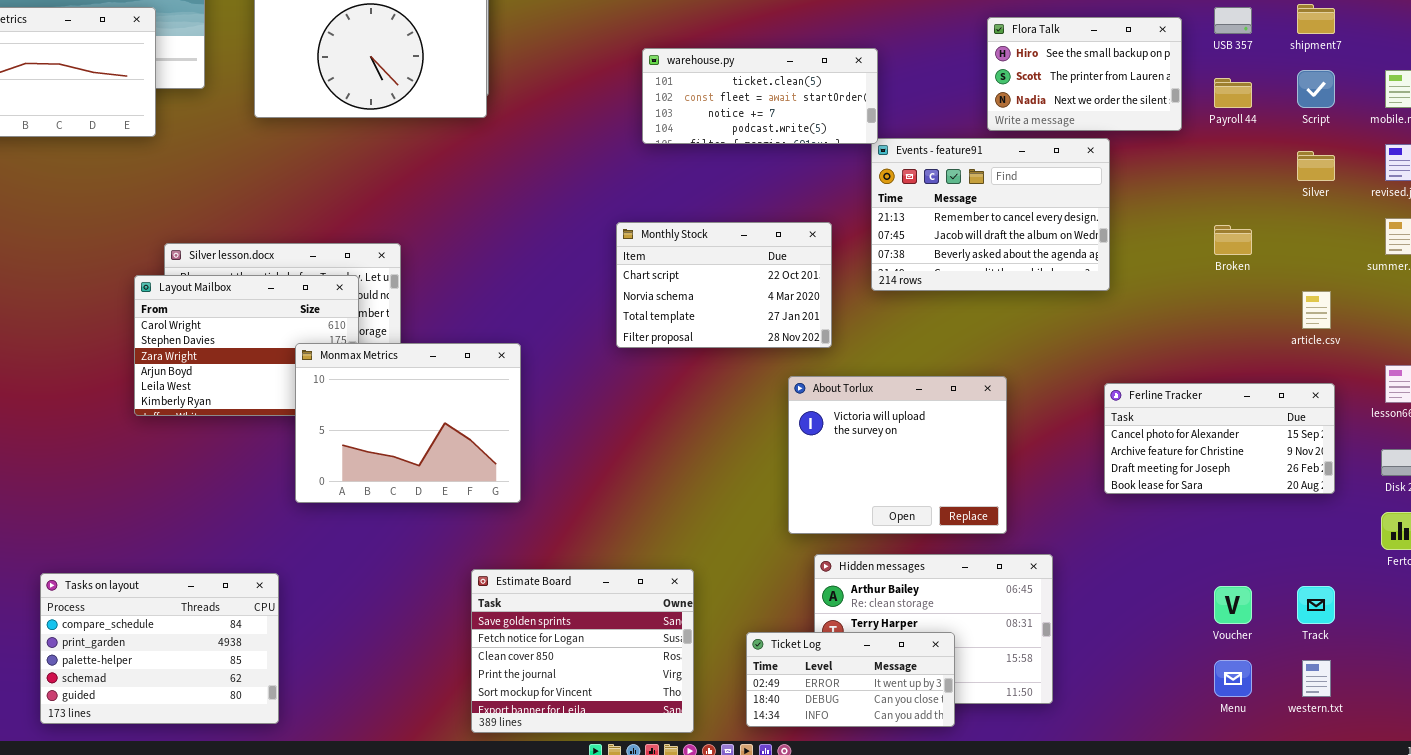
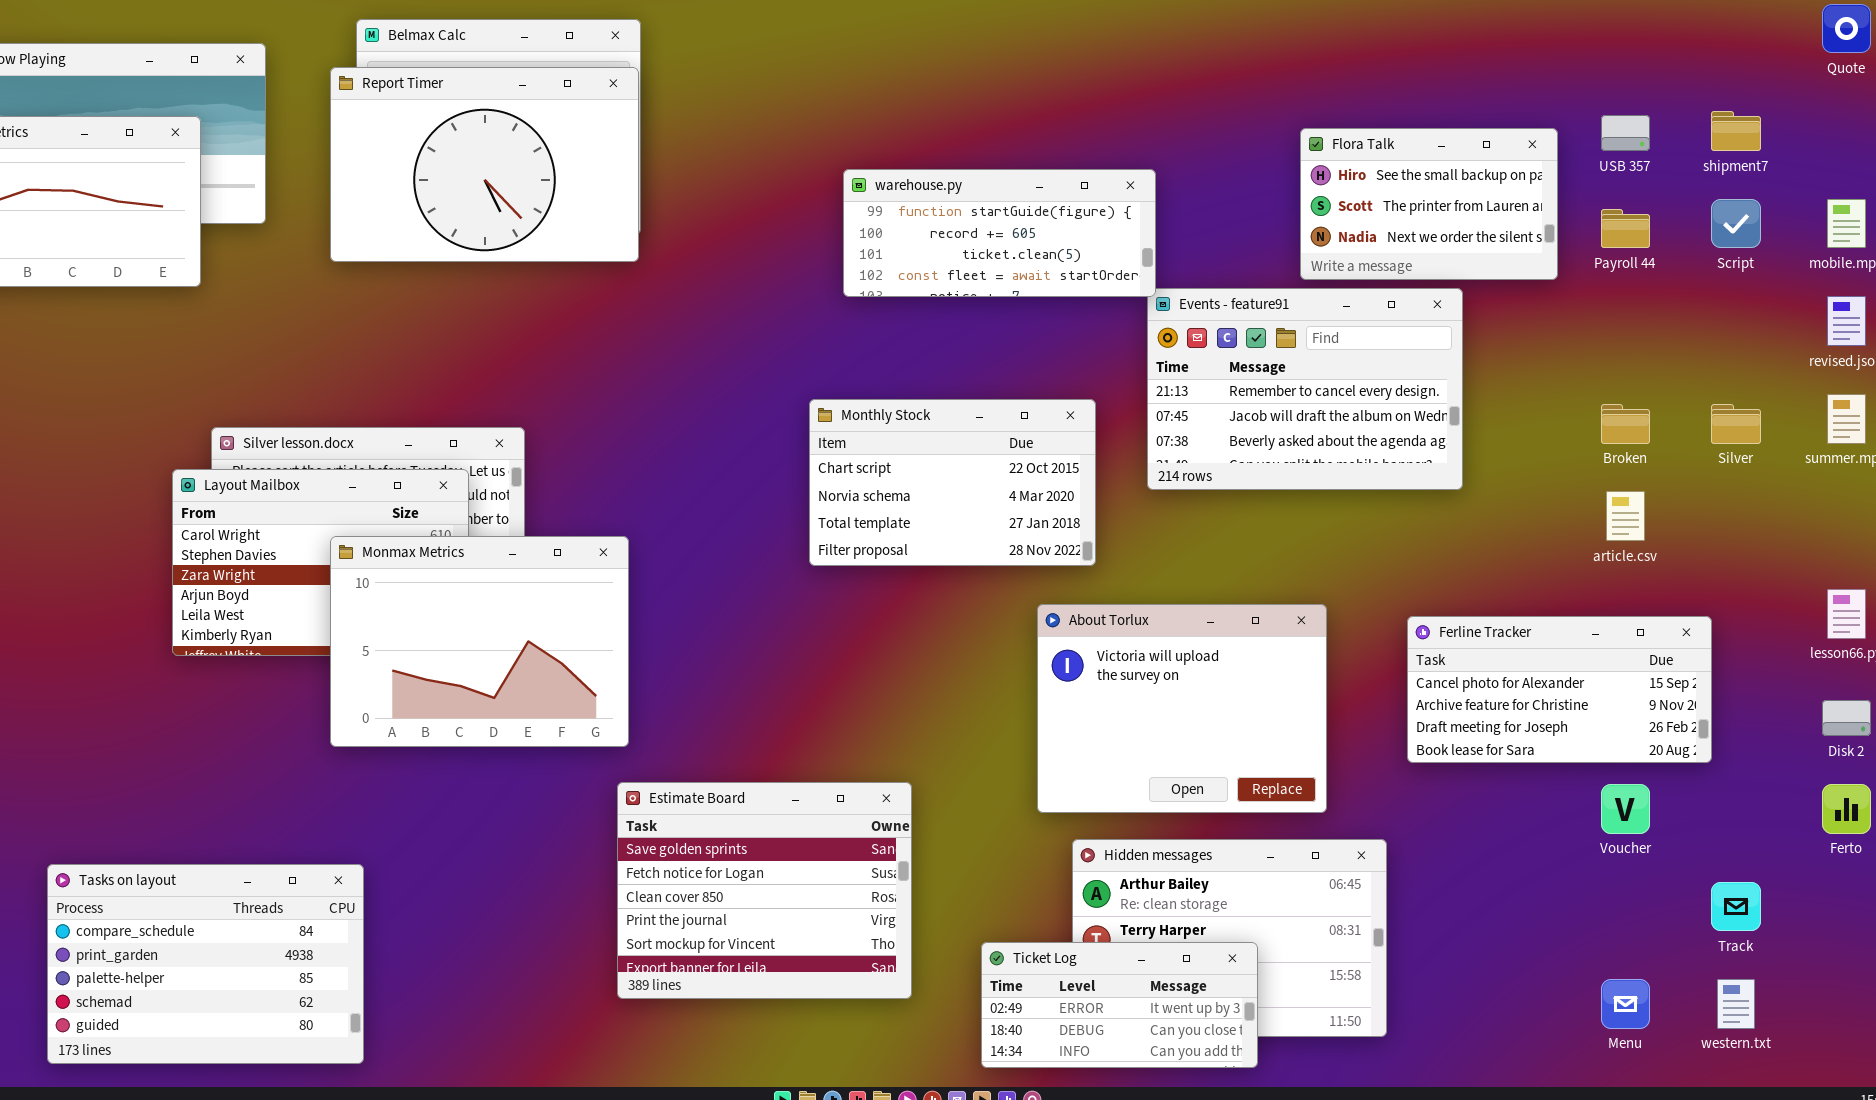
warehouse.py: [642,48,878,144] -> [843,169,1156,297], scrolled up 2 rows
Silver: [1297,151,1335,181] -> [1711,404,1761,444], moved
article.csv: [1302,291,1331,329] -> [1606,491,1645,541], moved
Monmax Metrics: [295,343,521,503] -> [330,536,629,747], moved
Ferline Tracker: [1104,383,1335,494] -> [1407,616,1712,763], moved
Estimate Board: [471,569,694,733] -> [617,782,912,999], moved
Voucher: [1214,586,1252,624] -> [1601,784,1650,834], moved

